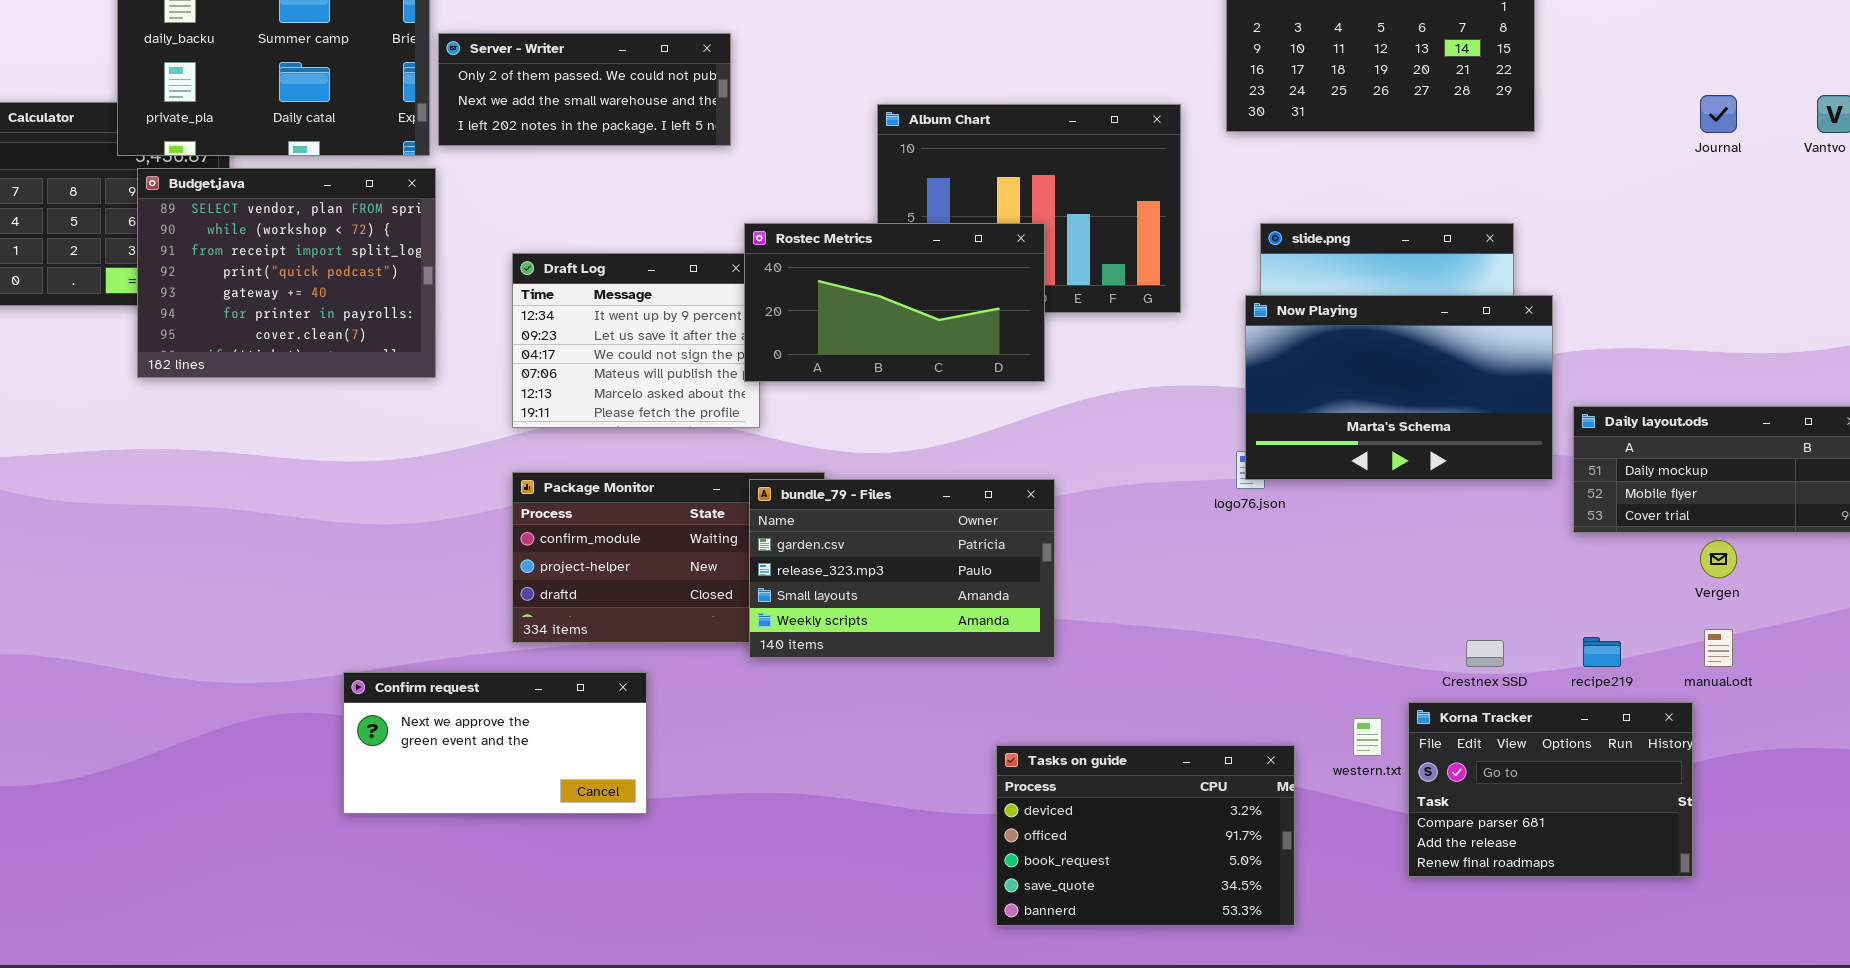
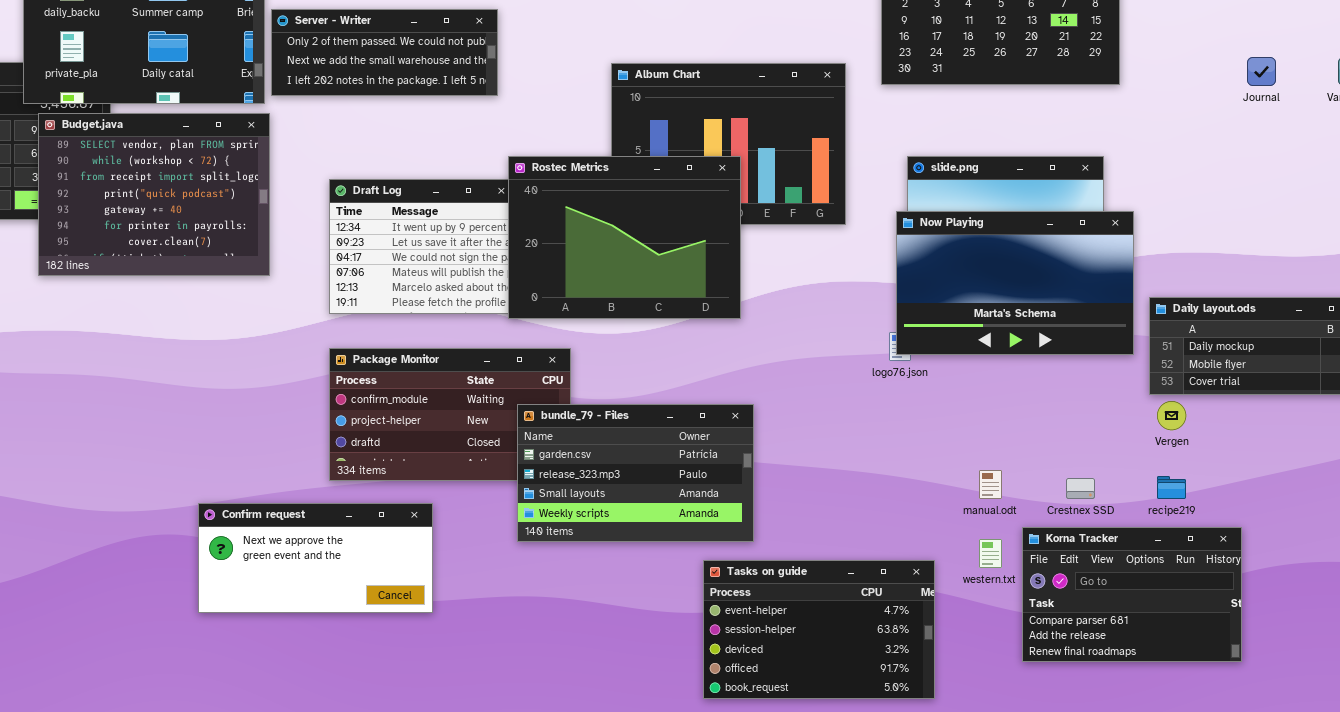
Rostec Metrics: [744,223,1045,382] -> [508,156,741,319], resized
bundle_79 - Files: [749,479,1055,658] -> [517,404,754,542], moved
Vergen: [1700,540,1737,578] -> [1157,401,1186,430], moved
manual.odt: [1704,629,1733,667] -> [979,470,1002,499], moved
Tasks on guide: [996,745,1295,926] -> [703,560,935,699], scrolled up 2 rows

